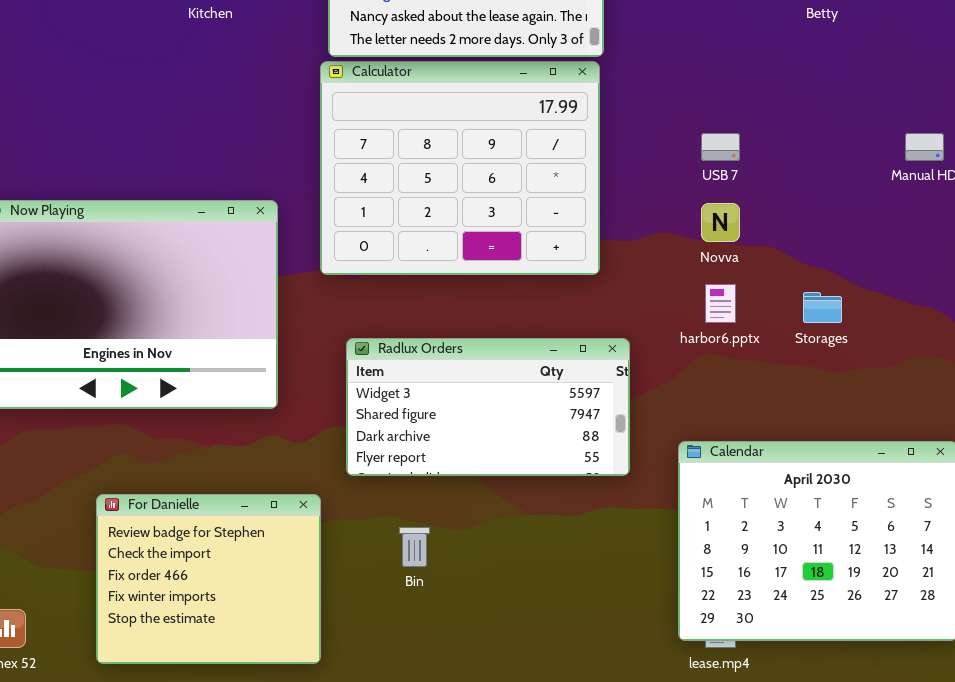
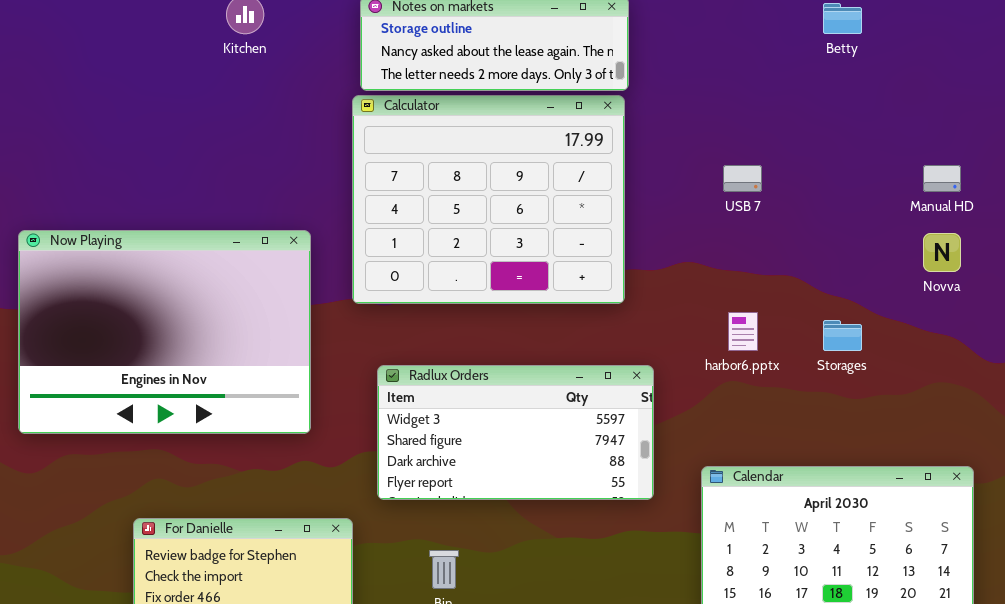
Novva: [701,203,740,242] -> [923,233,961,272], moved

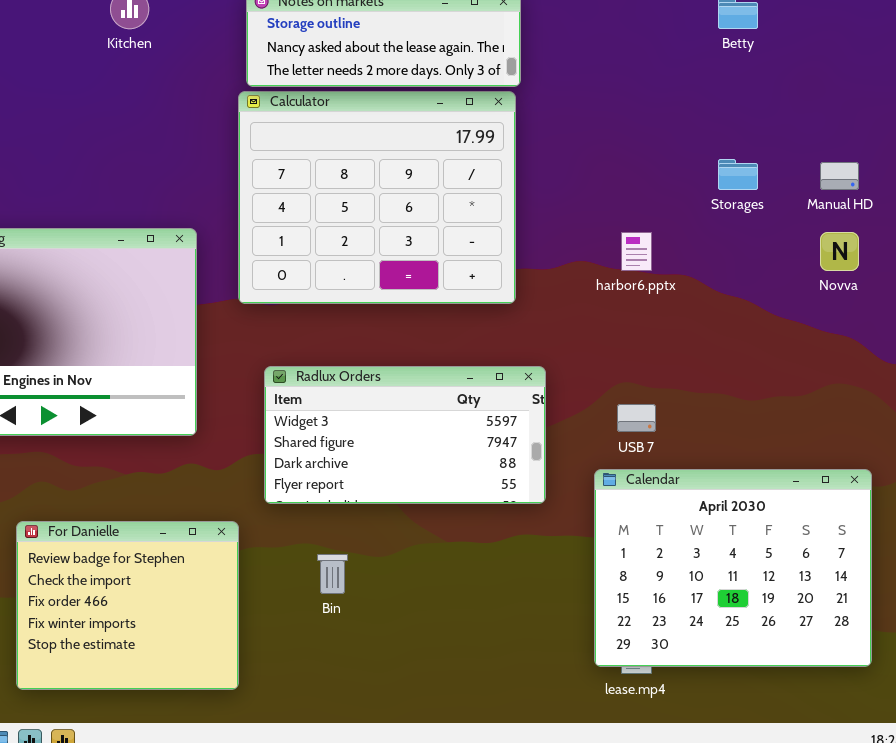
USB 7: [723,165,762,192] -> [617,404,656,432], moved
harbor6.pptx: [728,312,758,351] -> [621,232,652,271], moved
Storages: [823,320,862,351] -> [718,159,758,190], moved

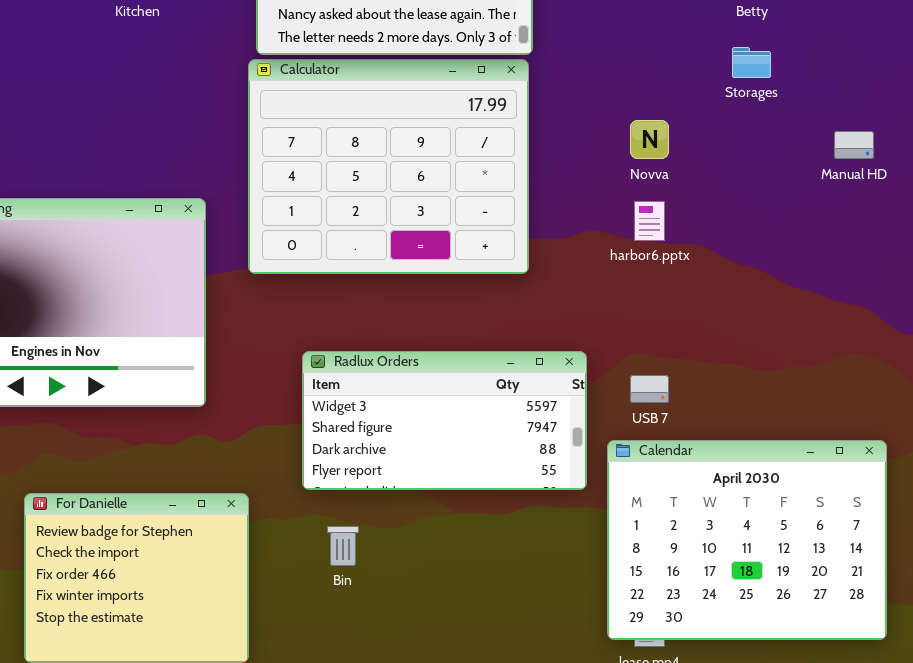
Storages: [718,159,758,190] -> [732,47,771,78], moved
Novva: [820,232,859,271] -> [630,120,669,159], moved
Radlux Orders: [264,366,546,504] -> [302,351,587,490], moved

